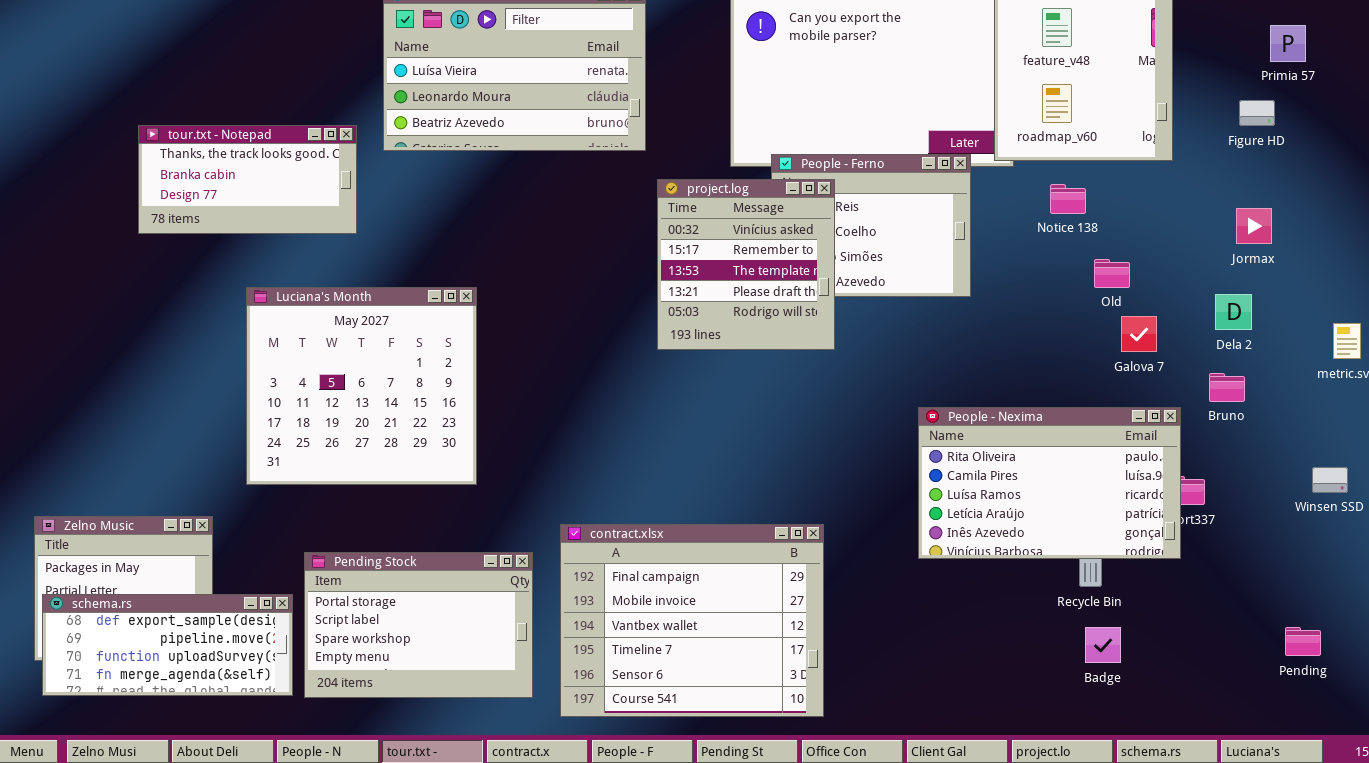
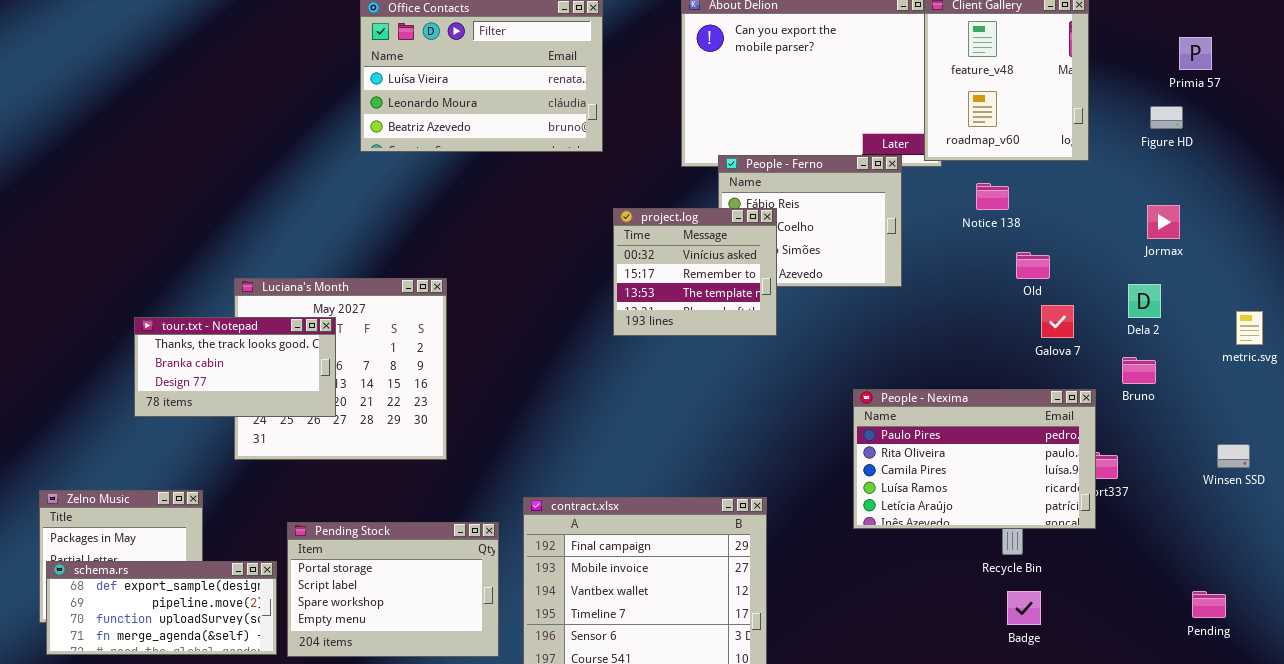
tour.txt - Notepad: [138,125,357,234] -> [134,317,336,417], moved
project.log: [657,179,835,350] -> [613,208,777,336], resized
People - Nexima: [918,407,1181,559] -> [853,389,1096,529], scrolled up 1 row

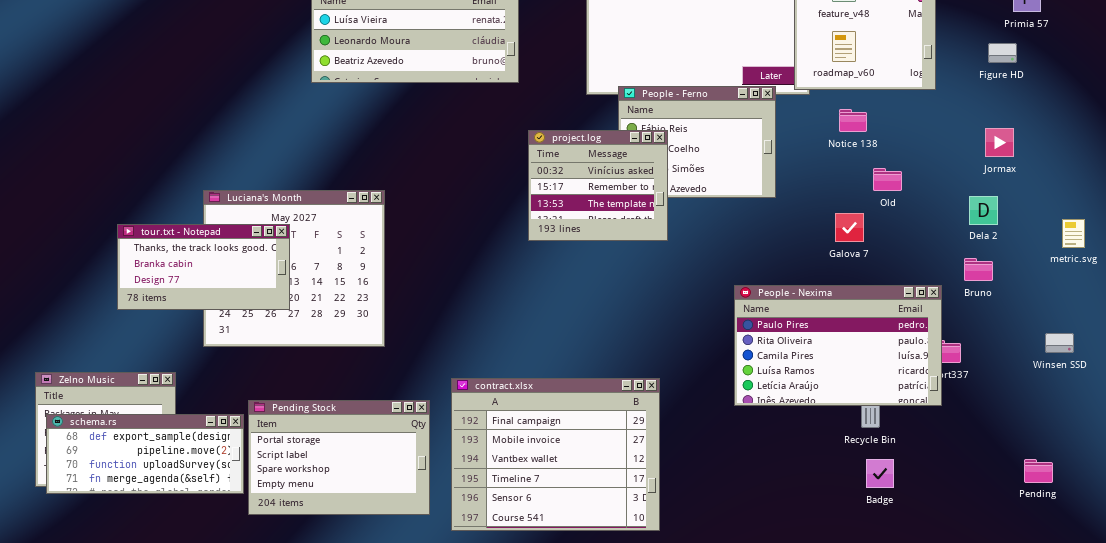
Galova 7: [1041,305,1074,338] -> [835,213,864,242], moved
schema.rs: [46,561,277,655] -> [46,414,244,494], moved

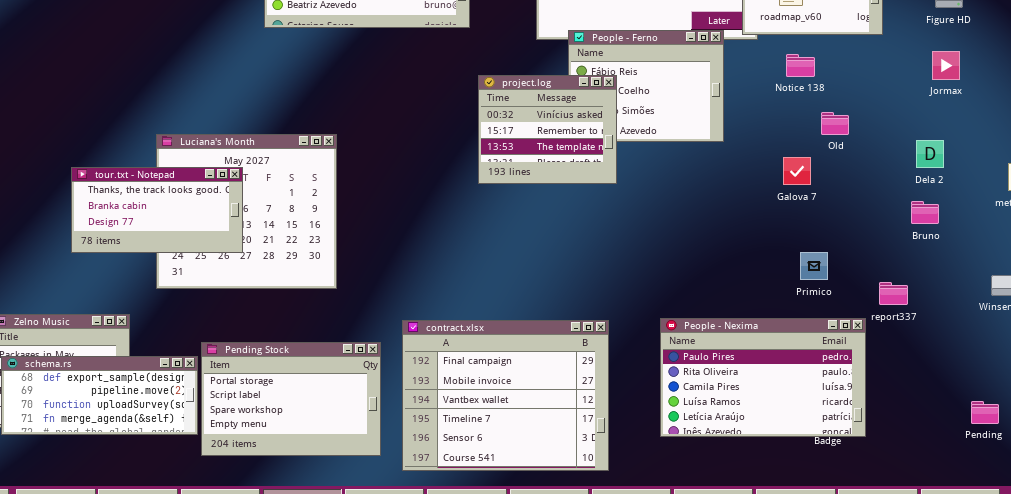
Jormax: [985,128,1014,157] -> [932,51,960,80], moved
People - Nexima: [734,285,942,406] -> [660,318,866,437], moved

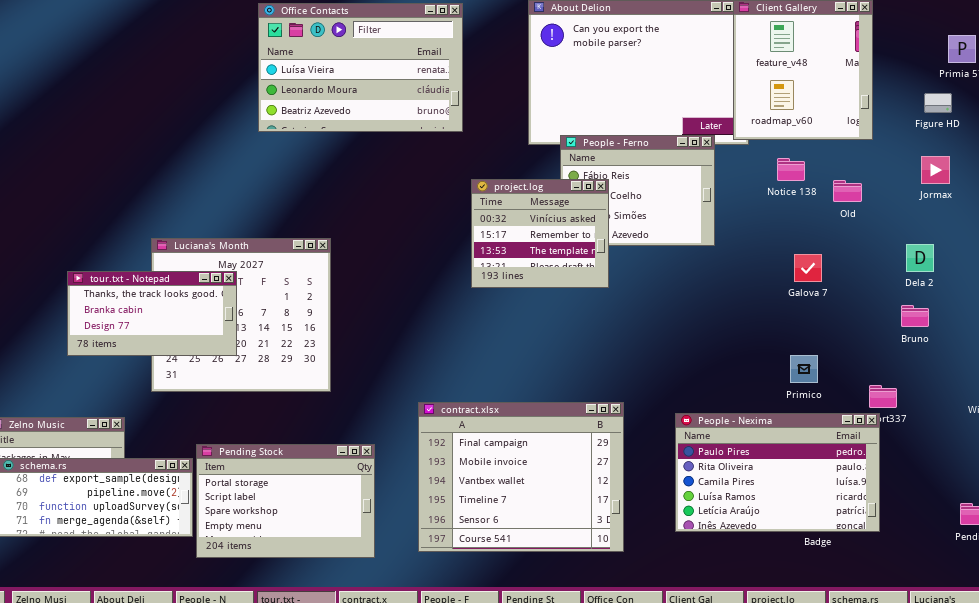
Old: [821,112,849,135] -> [833,180,862,202], moved
Galova 7: [783,157,811,185] -> [794,254,822,282], moved
People - Nexima: [660,318,866,437] -> [675,413,880,532], moved
contract.xlsx: [402,320,609,471] -> [418,402,624,552], moved

